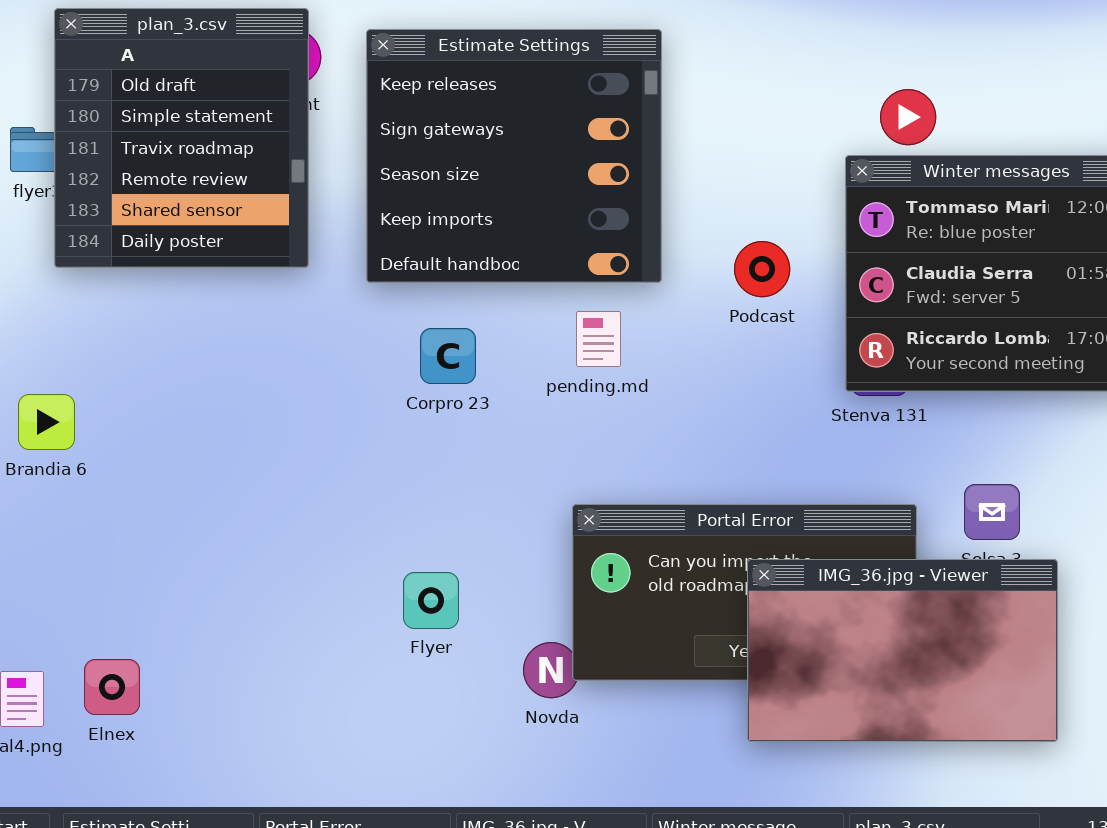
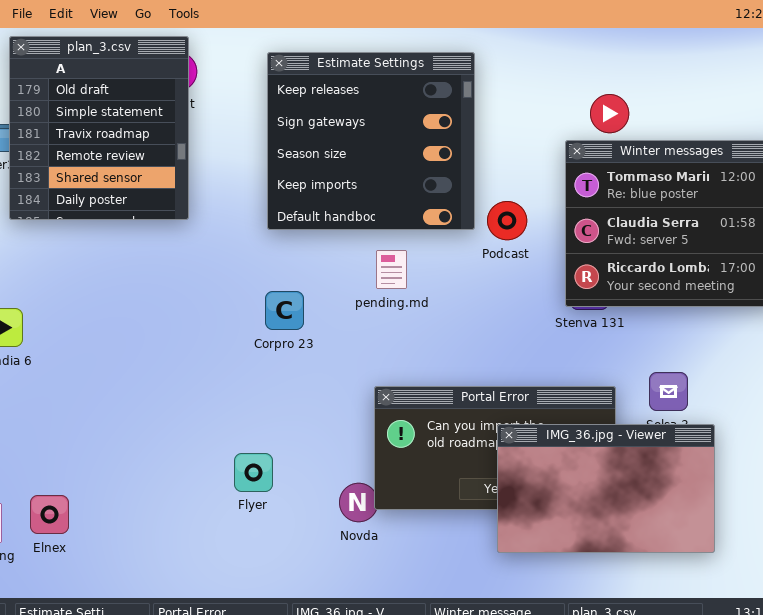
Estimate Settings: [366,29,662,283] -> [267,52,475,230], moved
Corpro 23: [420,328,476,384] -> [265,291,304,330], moved
Flyer: [403,572,459,629] -> [234,453,273,492], moved

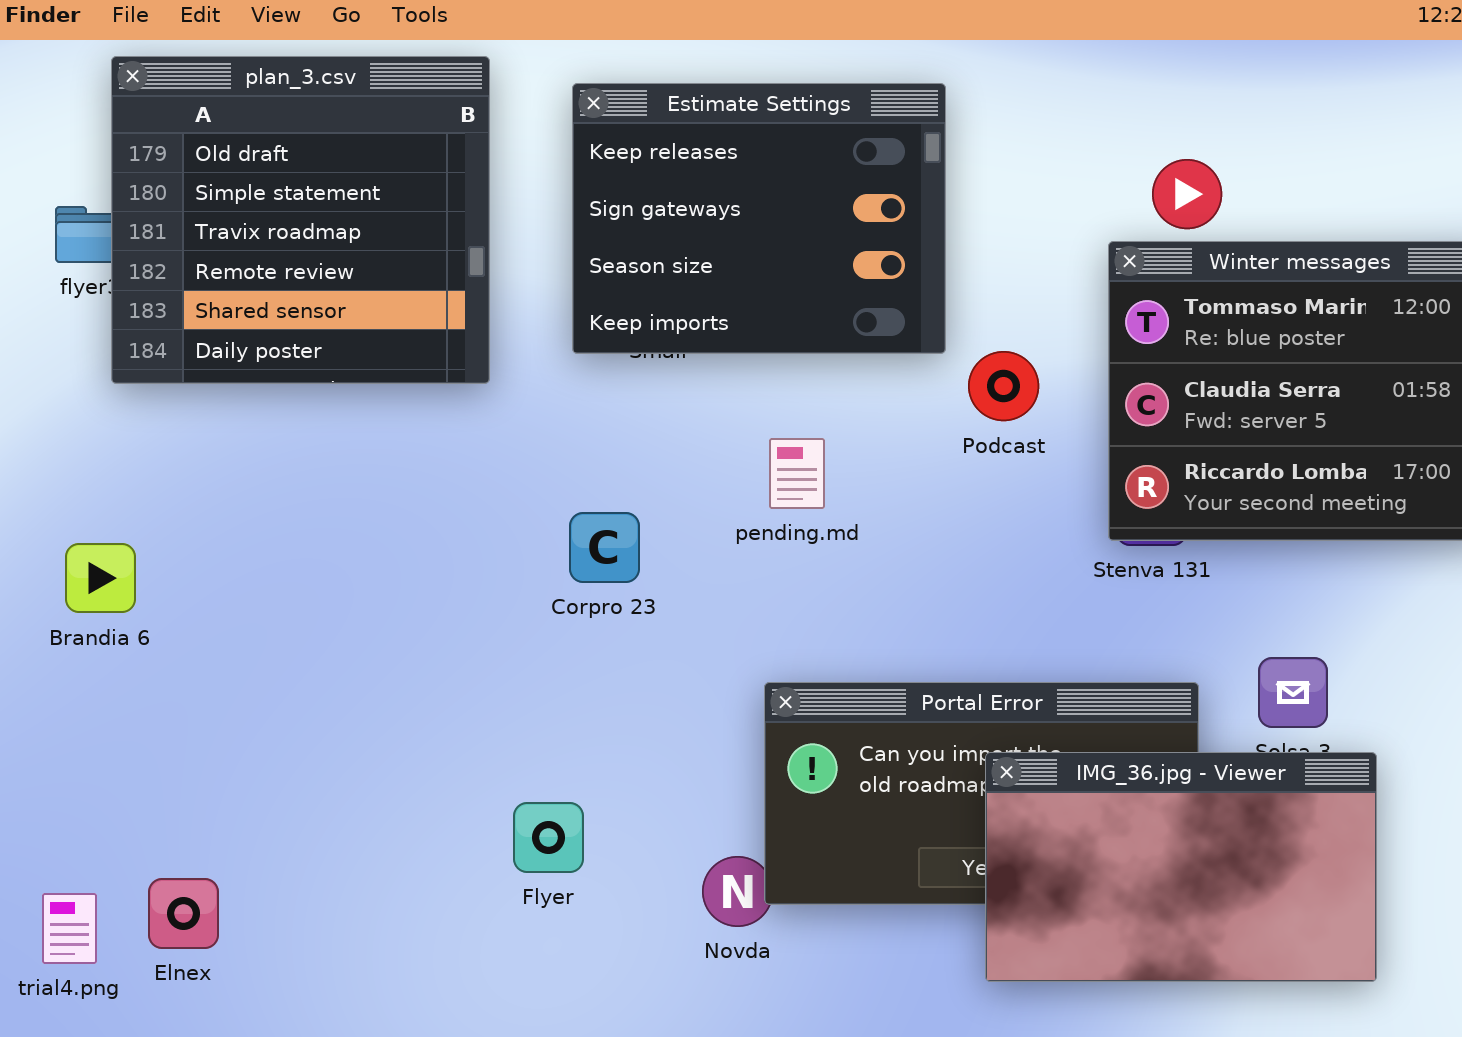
plan_3.csv: [9,36,189,220] -> [111,56,490,384], resized
Estimate Settings: [267,52,475,230] -> [572,83,946,354], resized

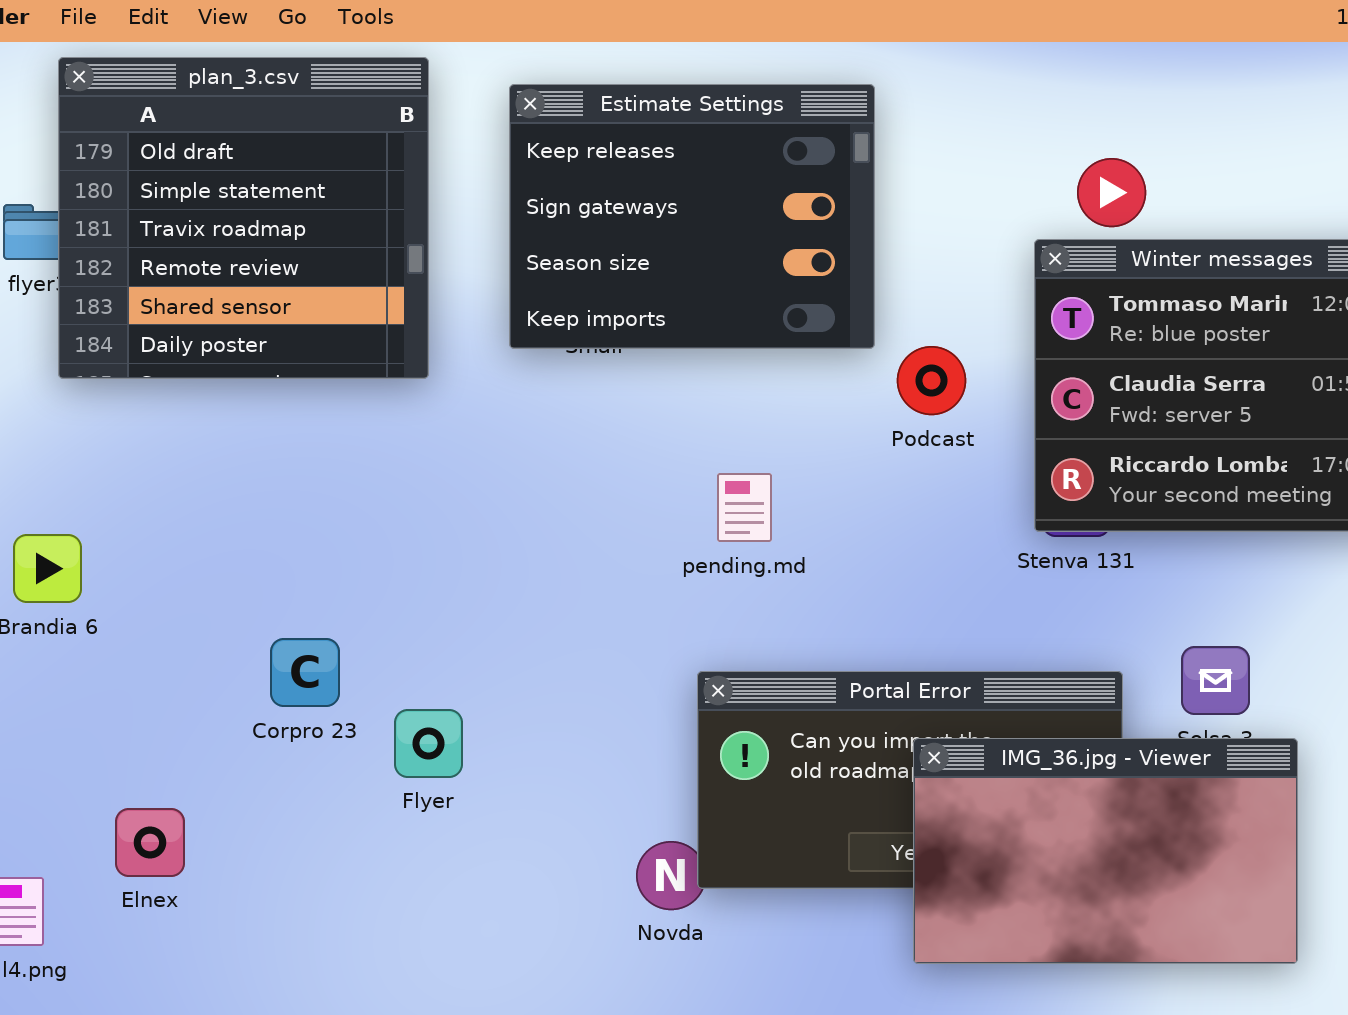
pending.md: [769,438,825,509] -> [717,473,772,542], moved
Corpro 23: [569,512,640,583] -> [270,638,340,707], moved
Flyer: [513,802,584,873] -> [394,709,463,778], moved
Elnex: [148,878,219,949] -> [115,808,185,877], moved

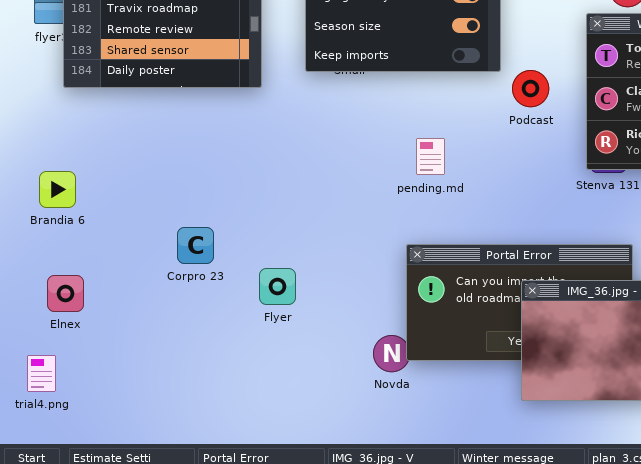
Flyer: [394,709,463,778] -> [259,268,296,305], moved
Elnex: [115,808,185,877] -> [47,275,84,312], moved

